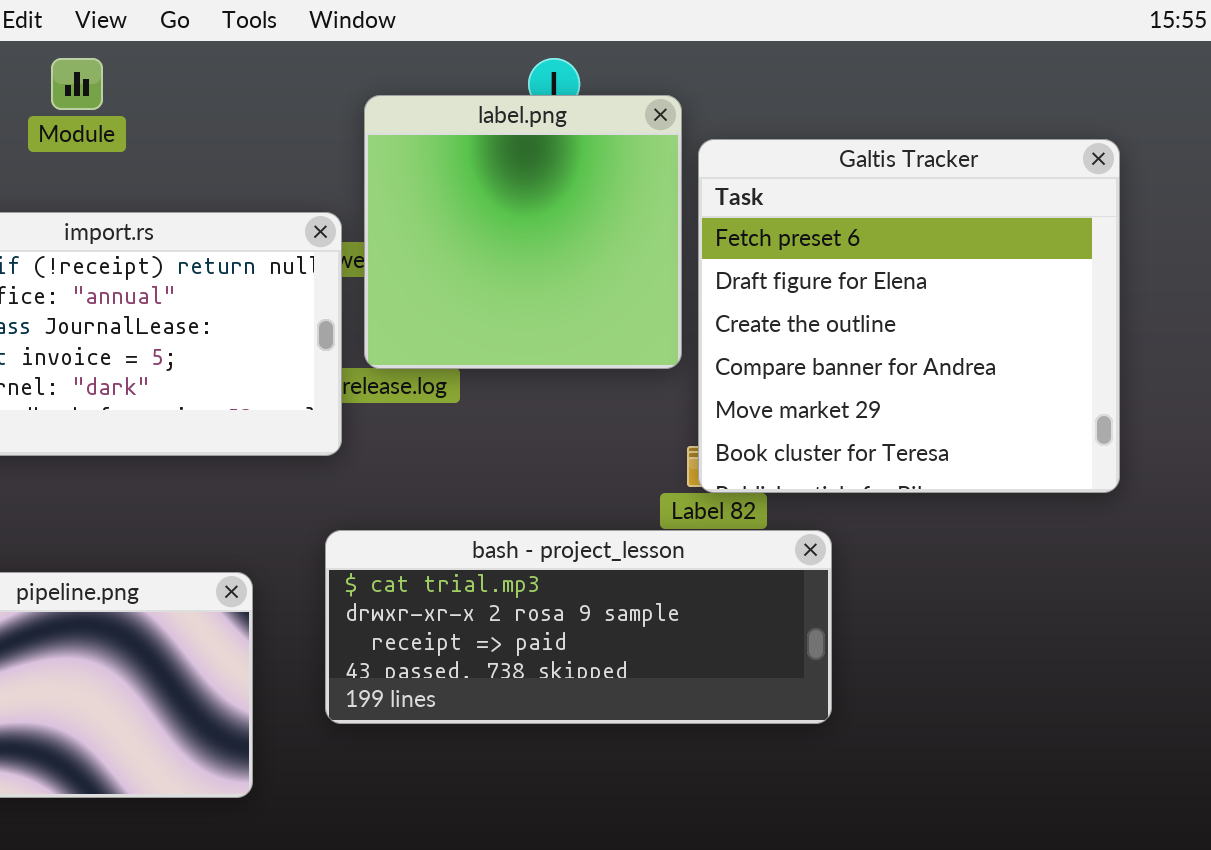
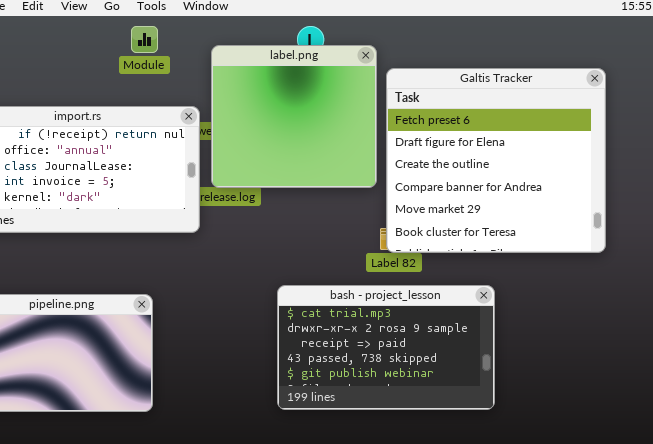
Module: [51,58,103,110] -> [131,26,158,53], moved
bash - project_lesson: [325,530,832,724] -> [277,285,495,410], moved, resized

